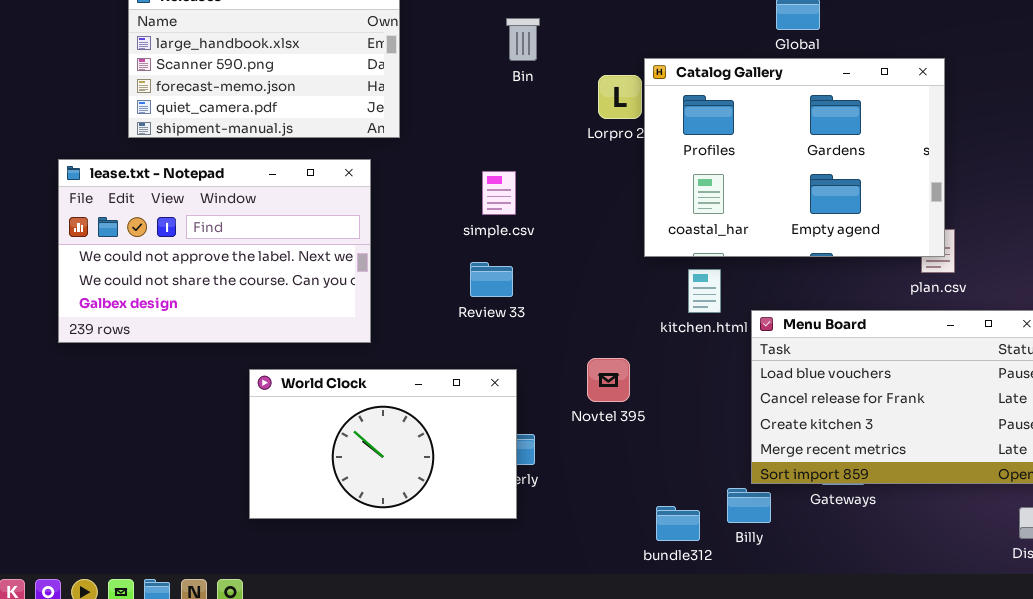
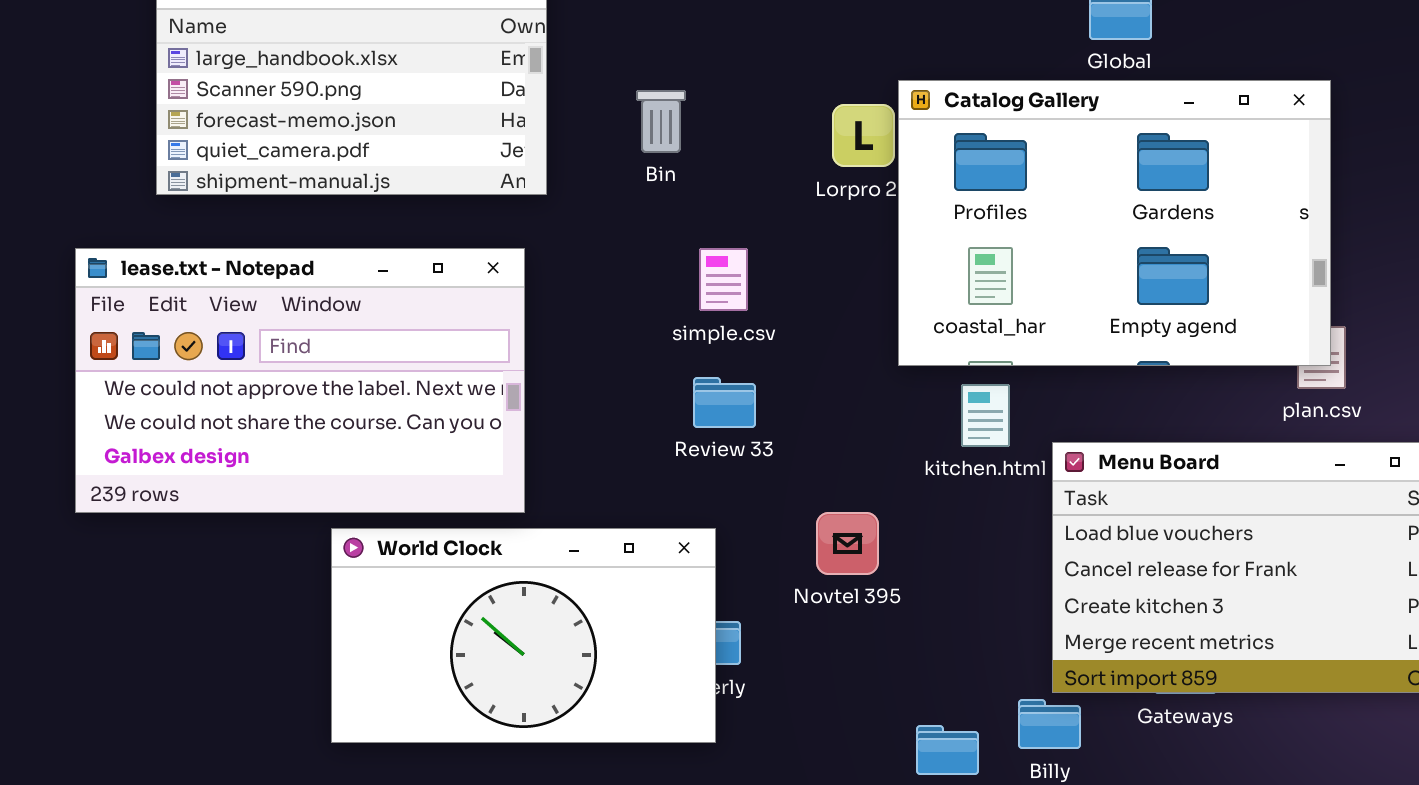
Bin: [506,18,540,61] -> [636,90,686,153], moved
lease.txt - Notepad: [58,159,371,343] -> [75,248,525,513], moved
simple.csv: [482,171,516,215] -> [699,248,748,311], moved
Review 33: [470,262,513,297] -> [693,377,756,428], moved

